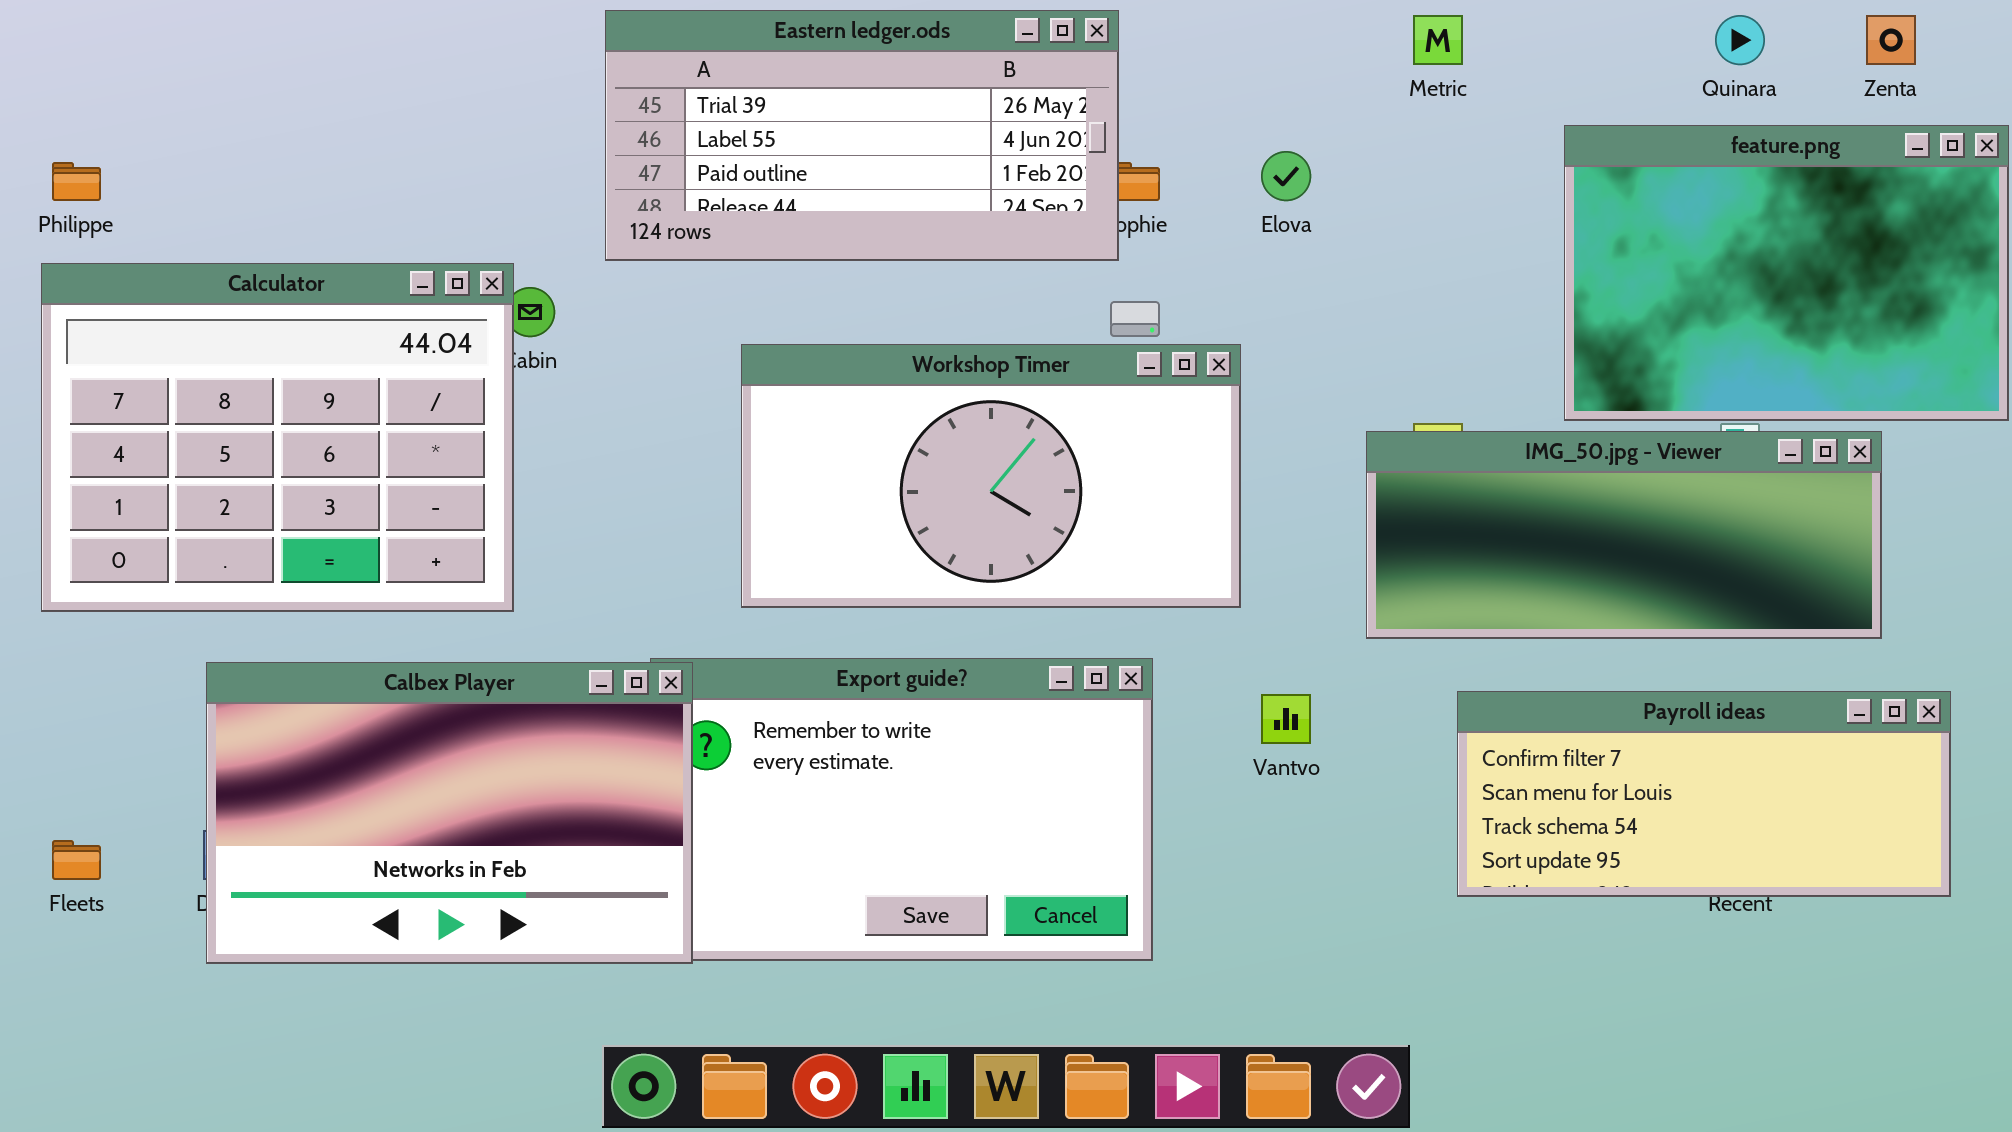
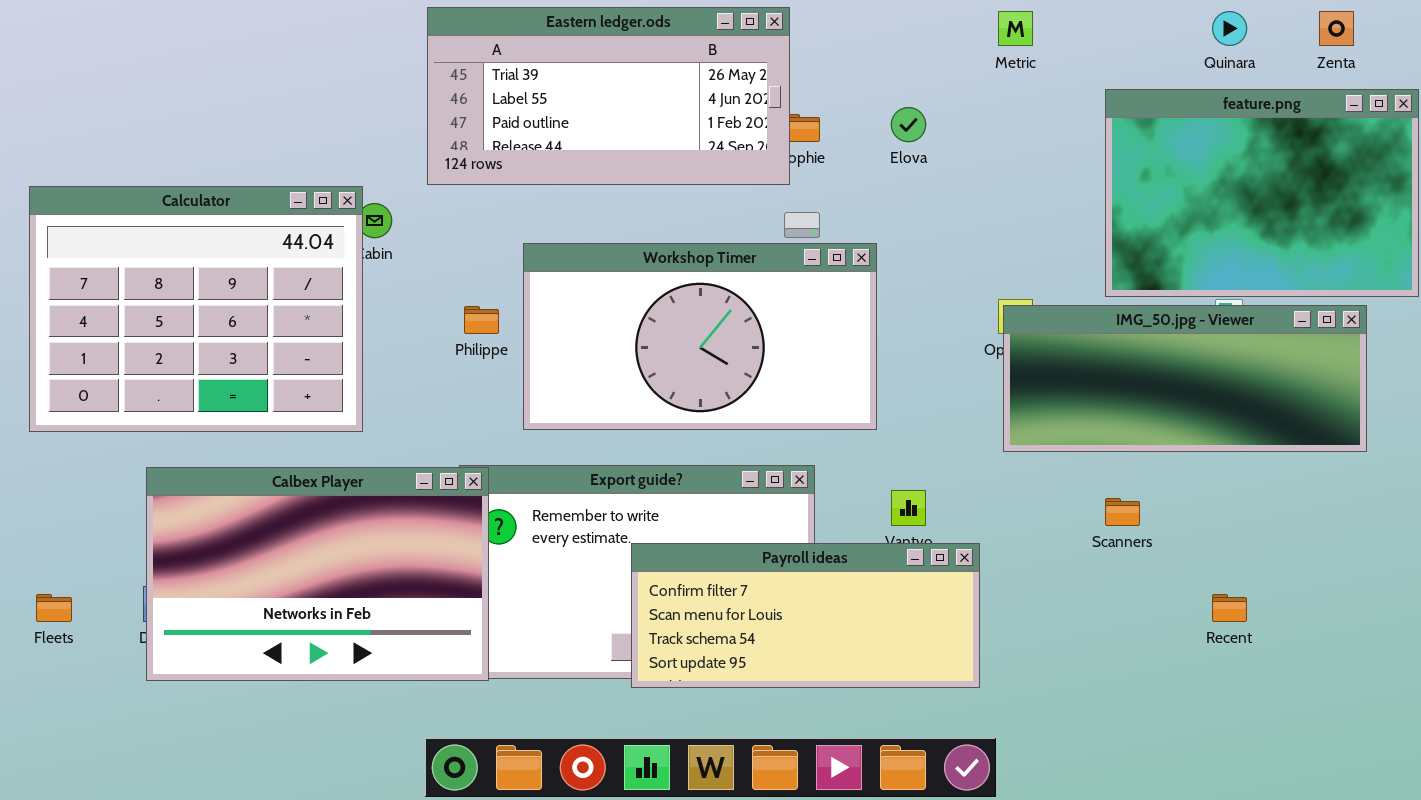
Philippe: [52,162,101,201] -> [464,306,499,334], moved
IMG_50.jpg - Viewer: [1366,431,1882,639] -> [1003,305,1367,452], moved
Payroll ideas: [1457,691,1951,897] -> [631,543,980,688], moved

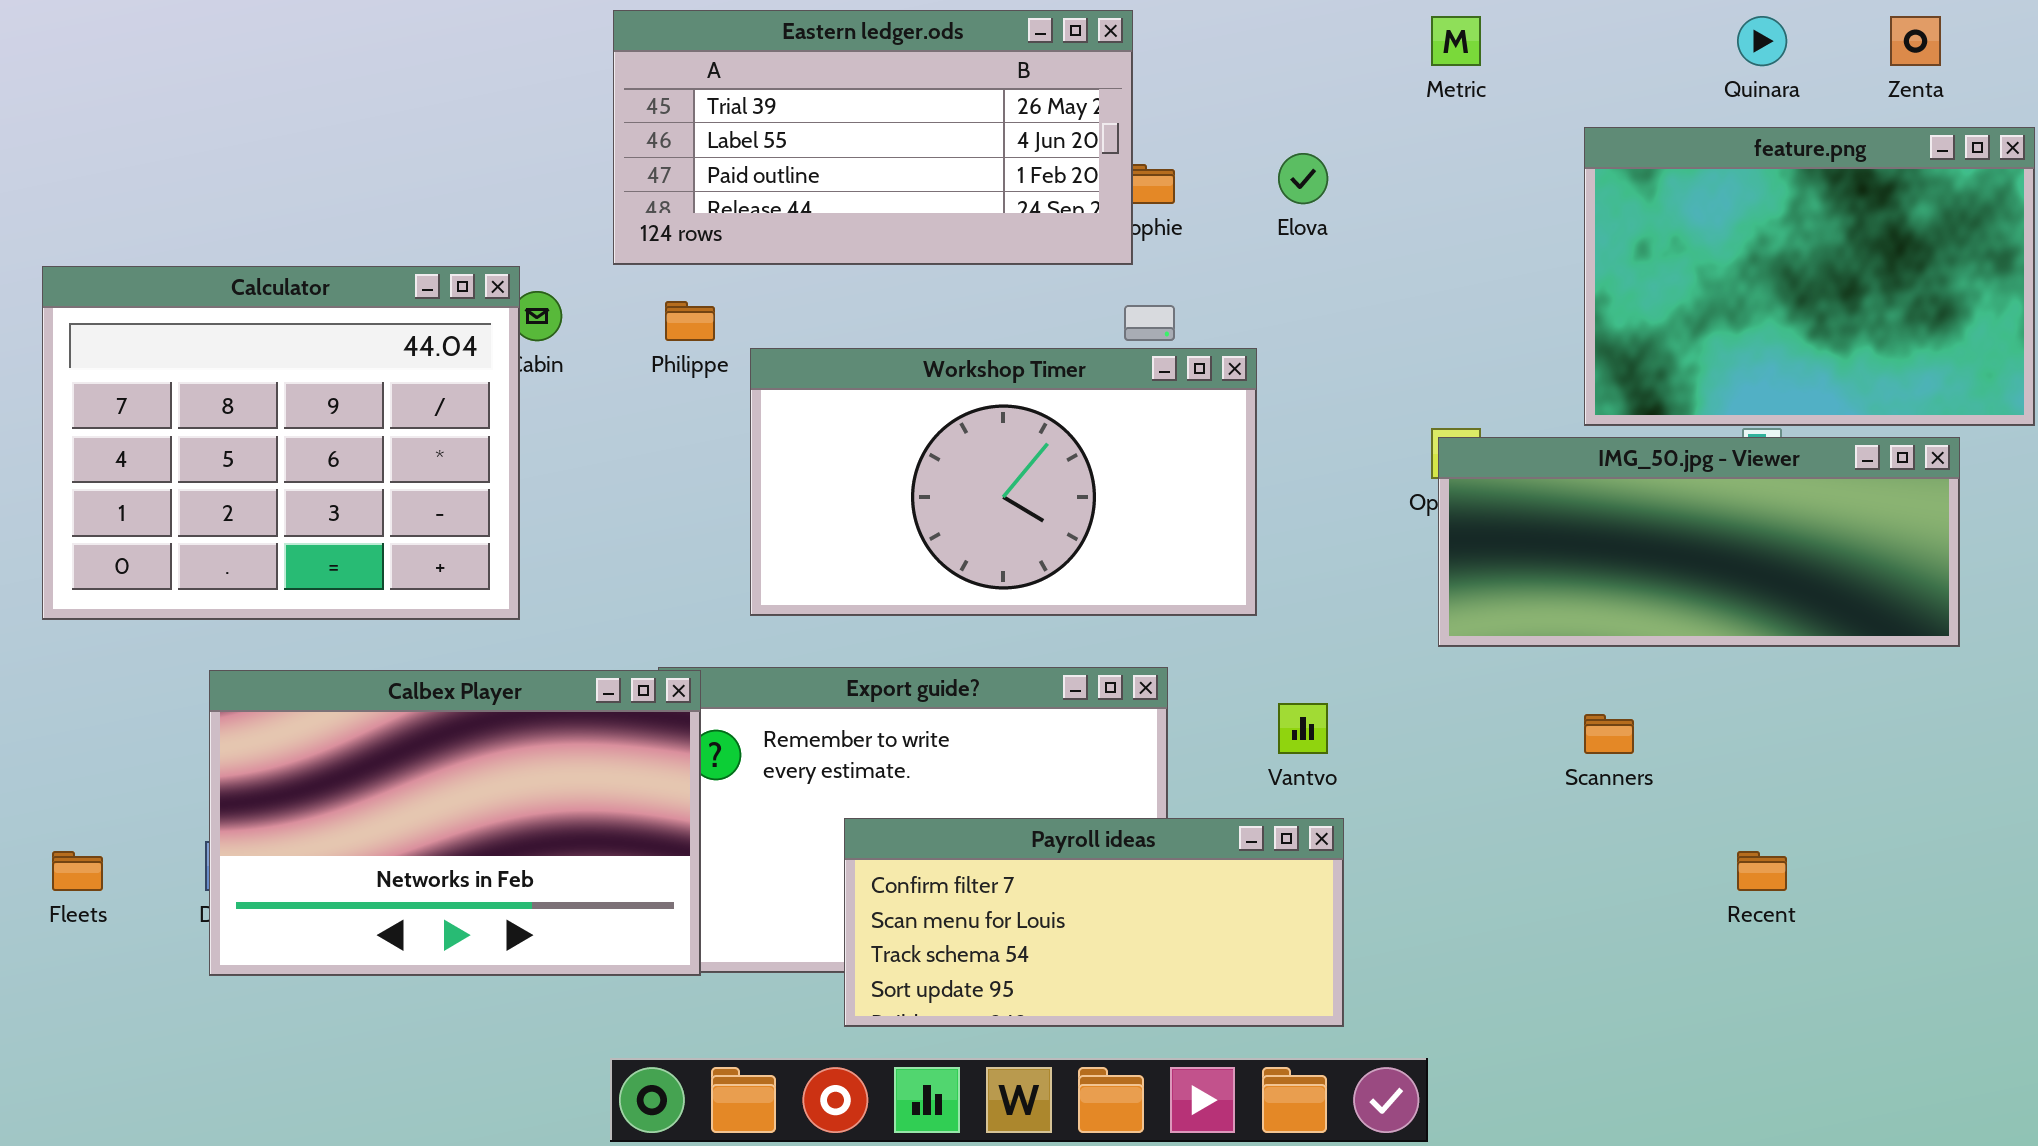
Philippe: [464,306,499,334] -> [665,301,715,341], moved
Payroll ideas: [631,543,980,688] -> [844,818,1344,1027], moved

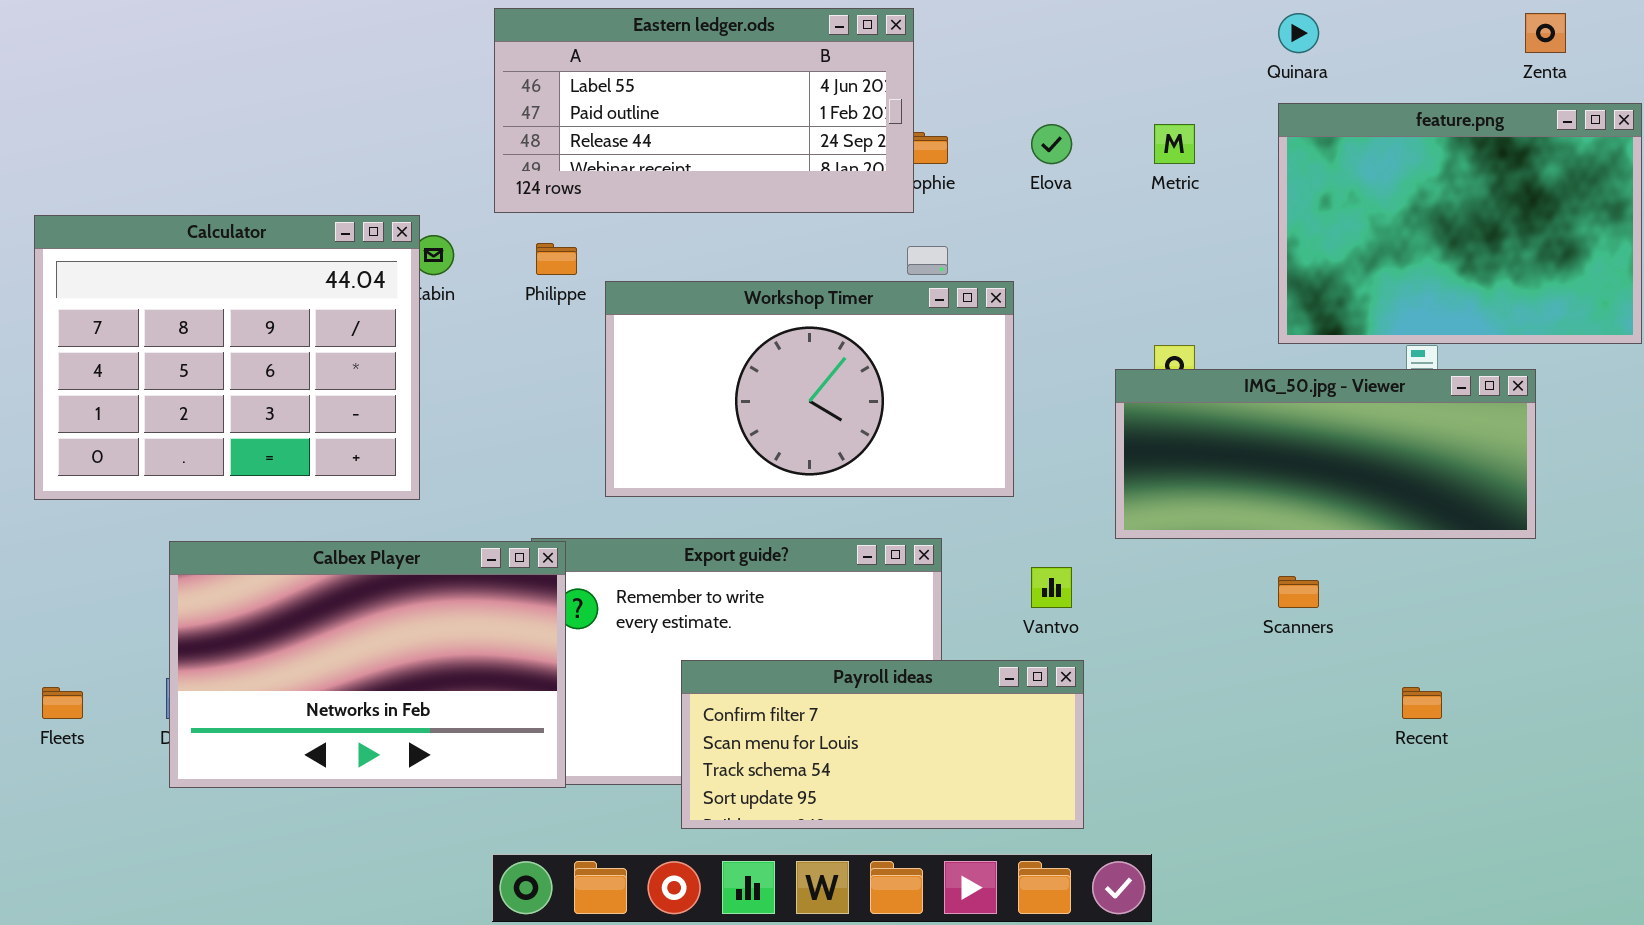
Eastern ledger.ods: [613,10,1133,265] -> [494,8,914,213], scrolled down 1 row
Metric: [1431,16,1481,66] -> [1154,124,1195,164], moved
Quinara: [1737,16,1787,66] -> [1278,13,1319,53], moved
IMG_50.jpg - Viewer: [1438,437,1960,647] -> [1115,369,1536,539], moved

